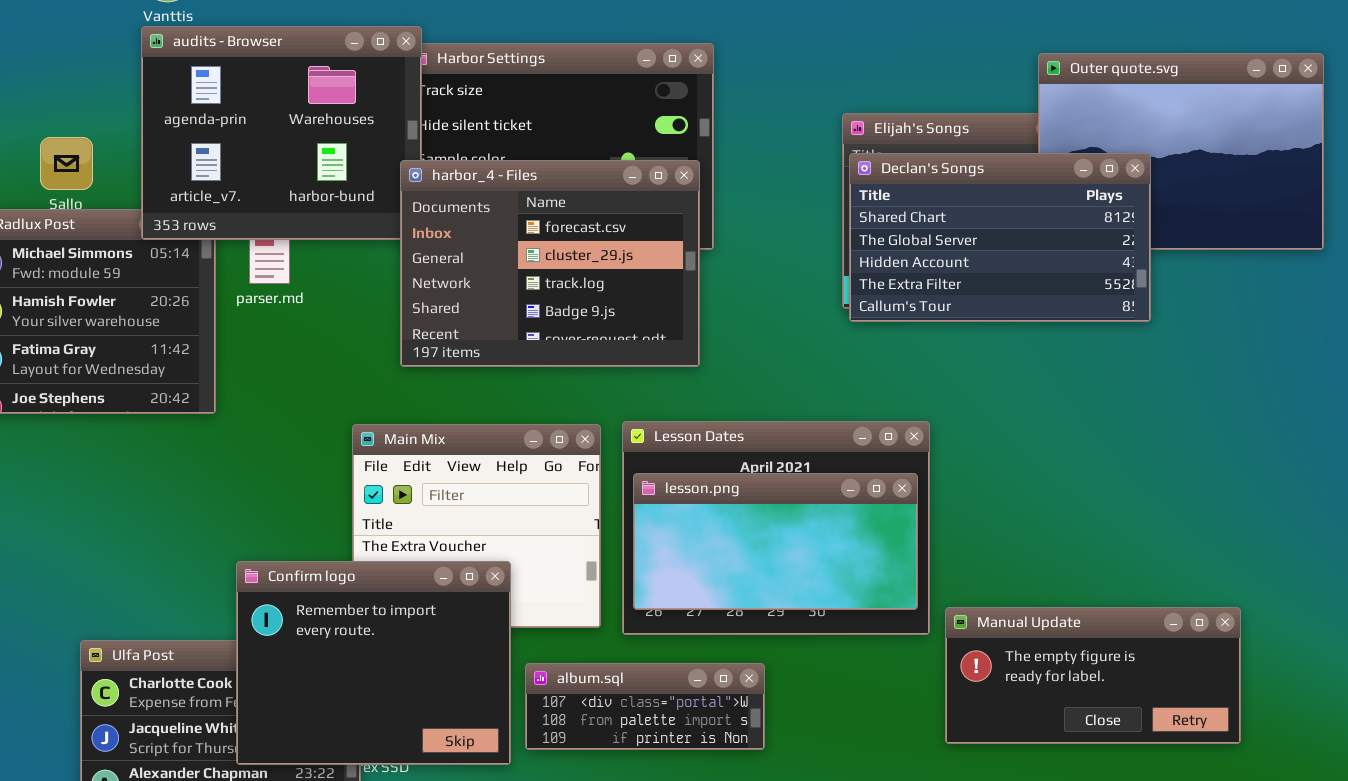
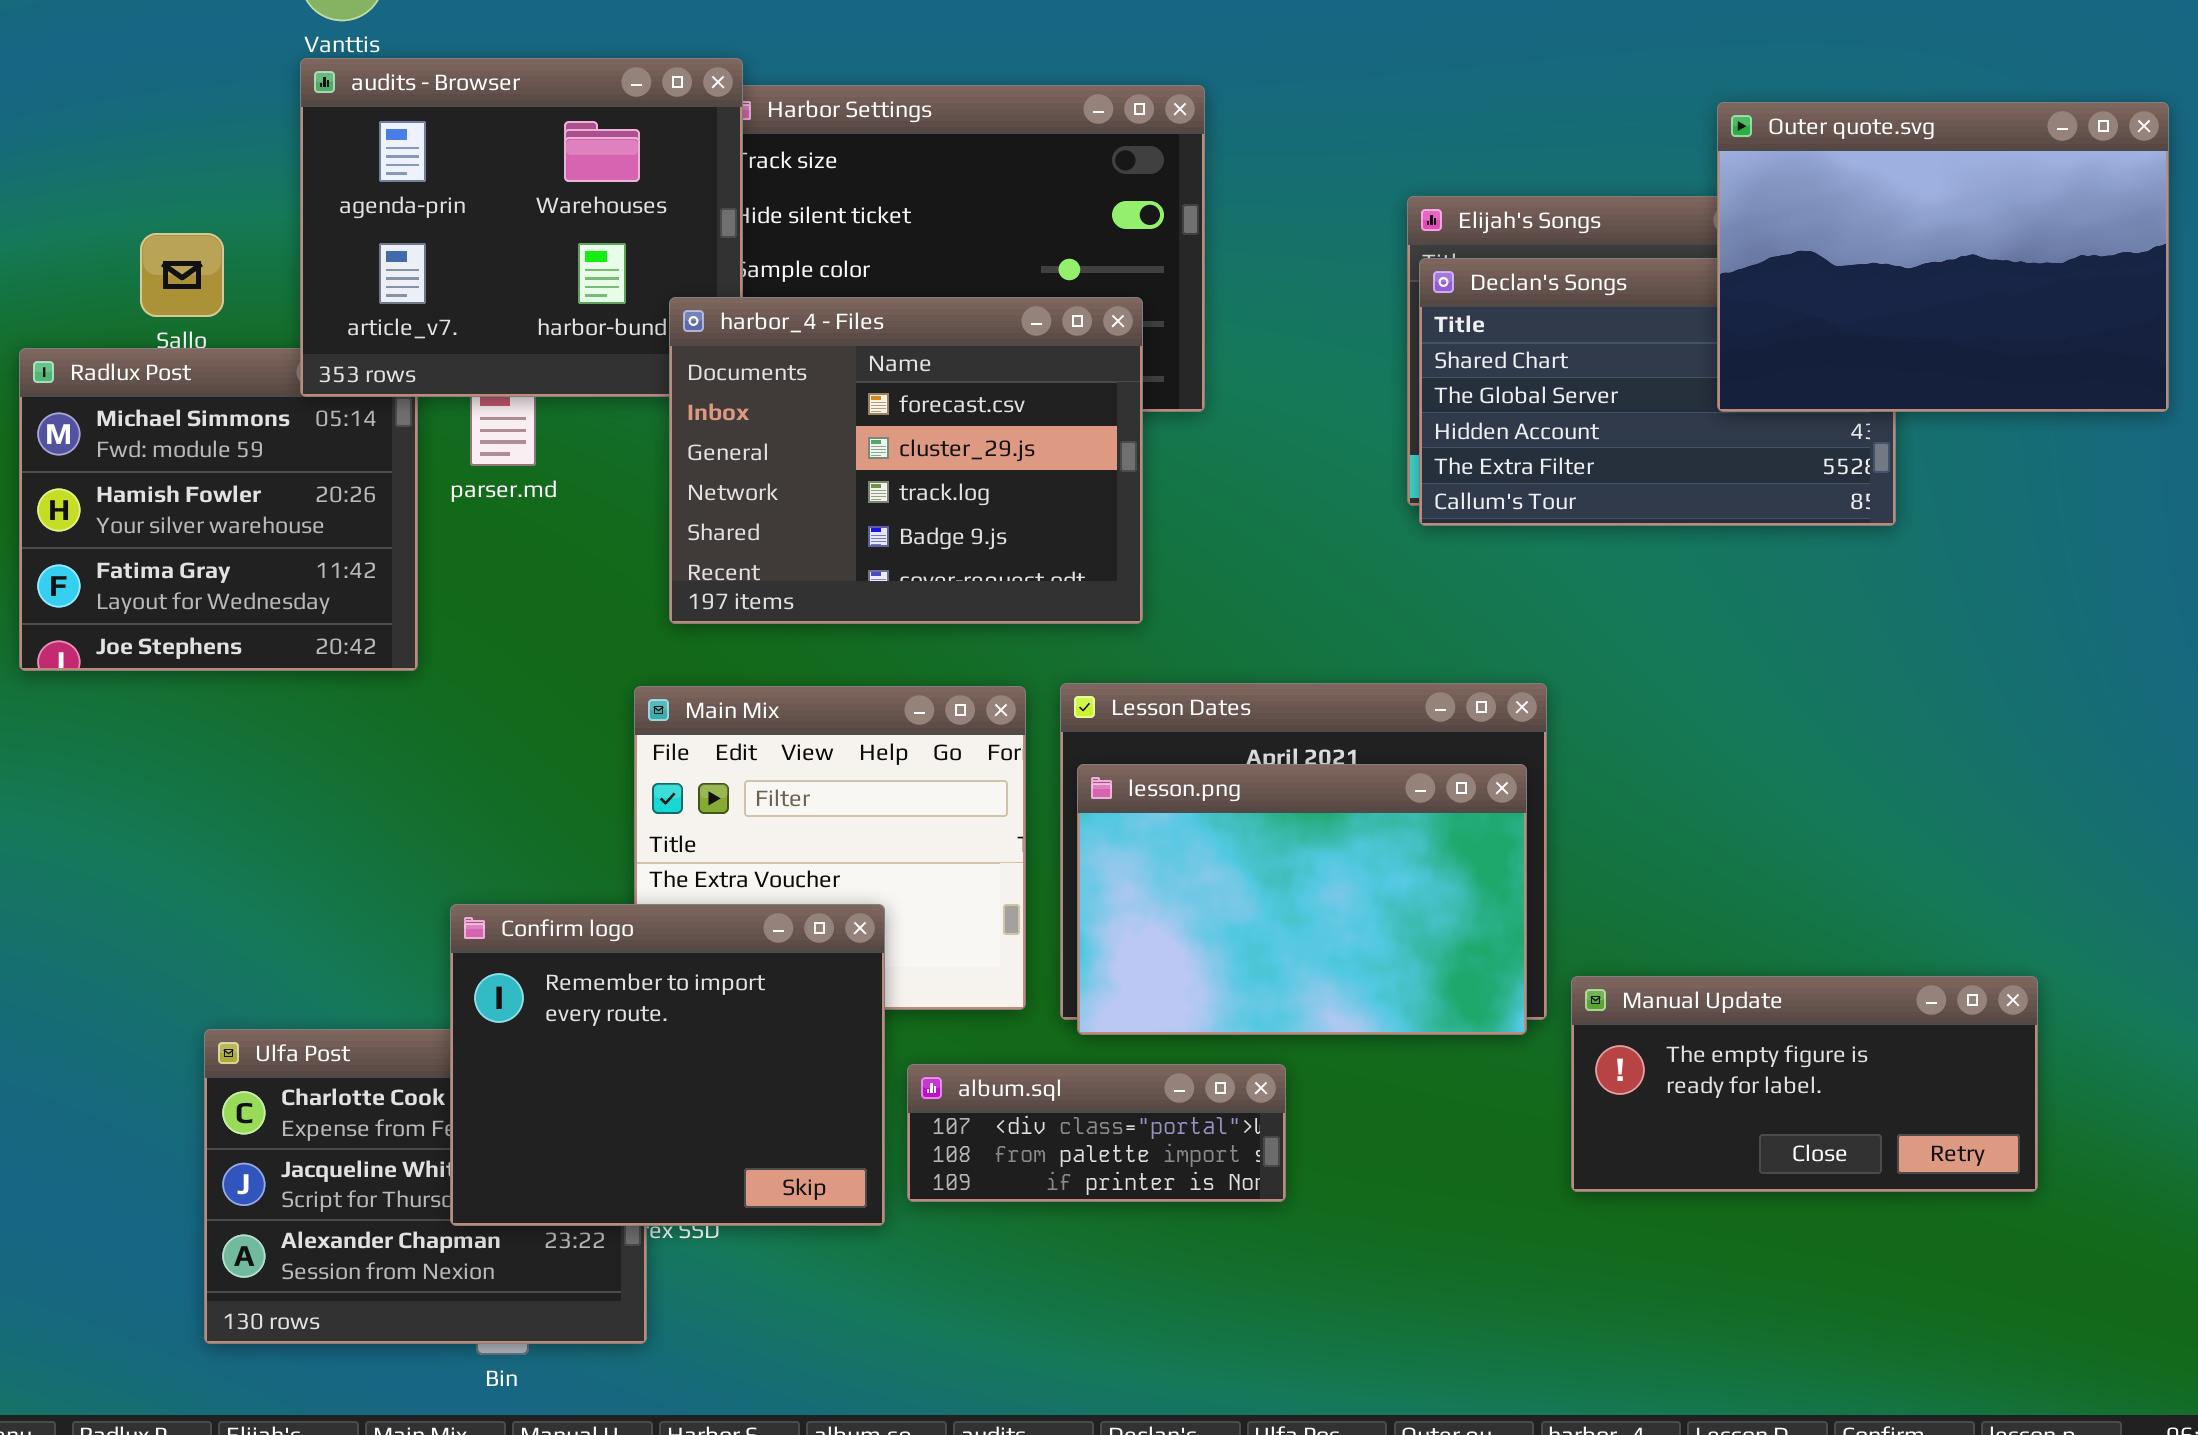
Outer quote.svg: [1038,53,1324,250] -> [1717,102,2169,412], raised
harbor_4 - Files: [400,160,700,367] -> [669,297,1143,624], moved
lesson.png: [633,473,918,610] -> [1077,764,1527,1035], resized

